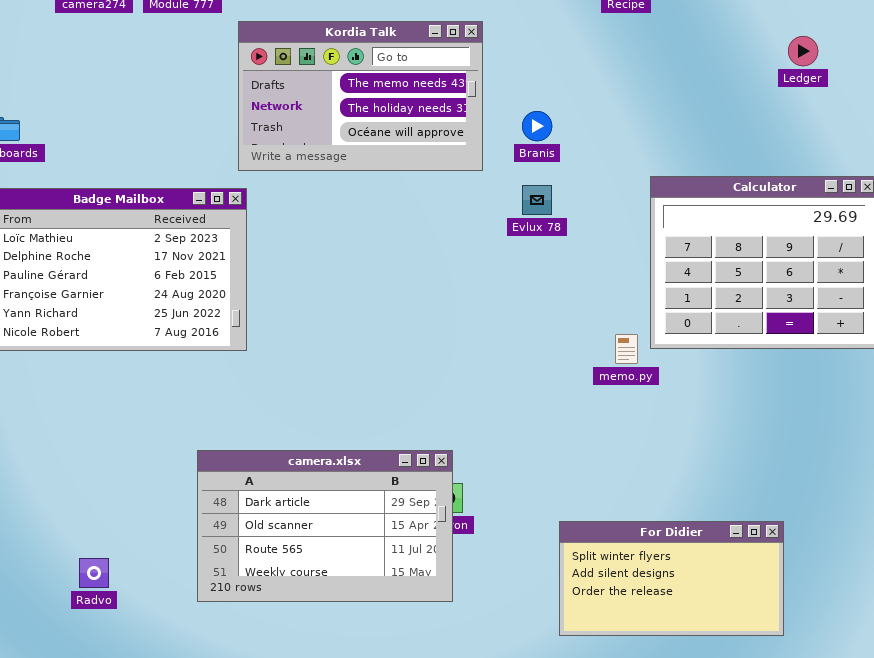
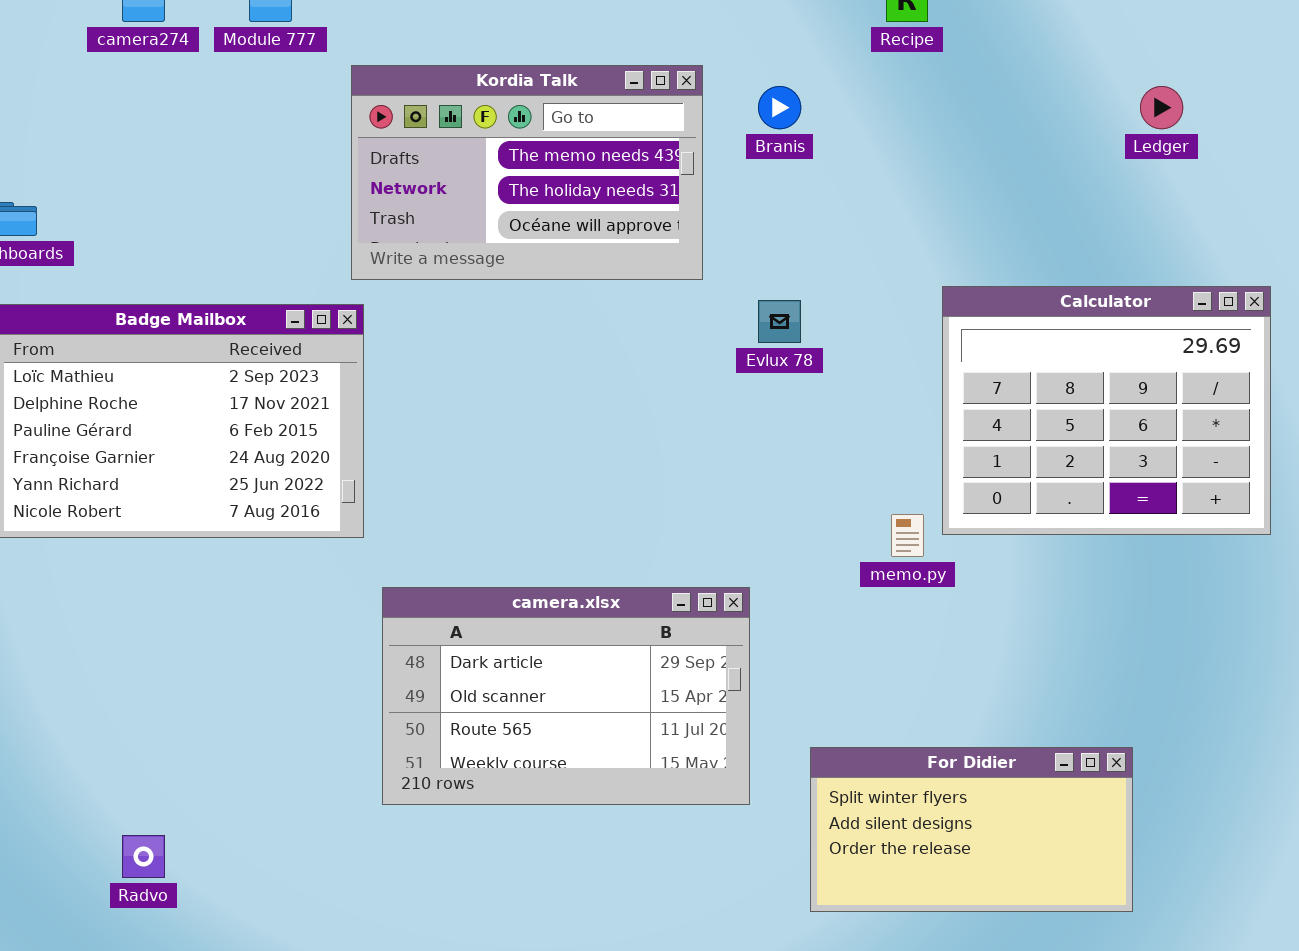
Branis: [522,111,552,141] -> [758,86,801,129], moved
camera.xlsx: [197,450,453,602] -> [382,587,750,805], moved
For Didier: [559,521,784,636] -> [810,747,1133,912], moved

